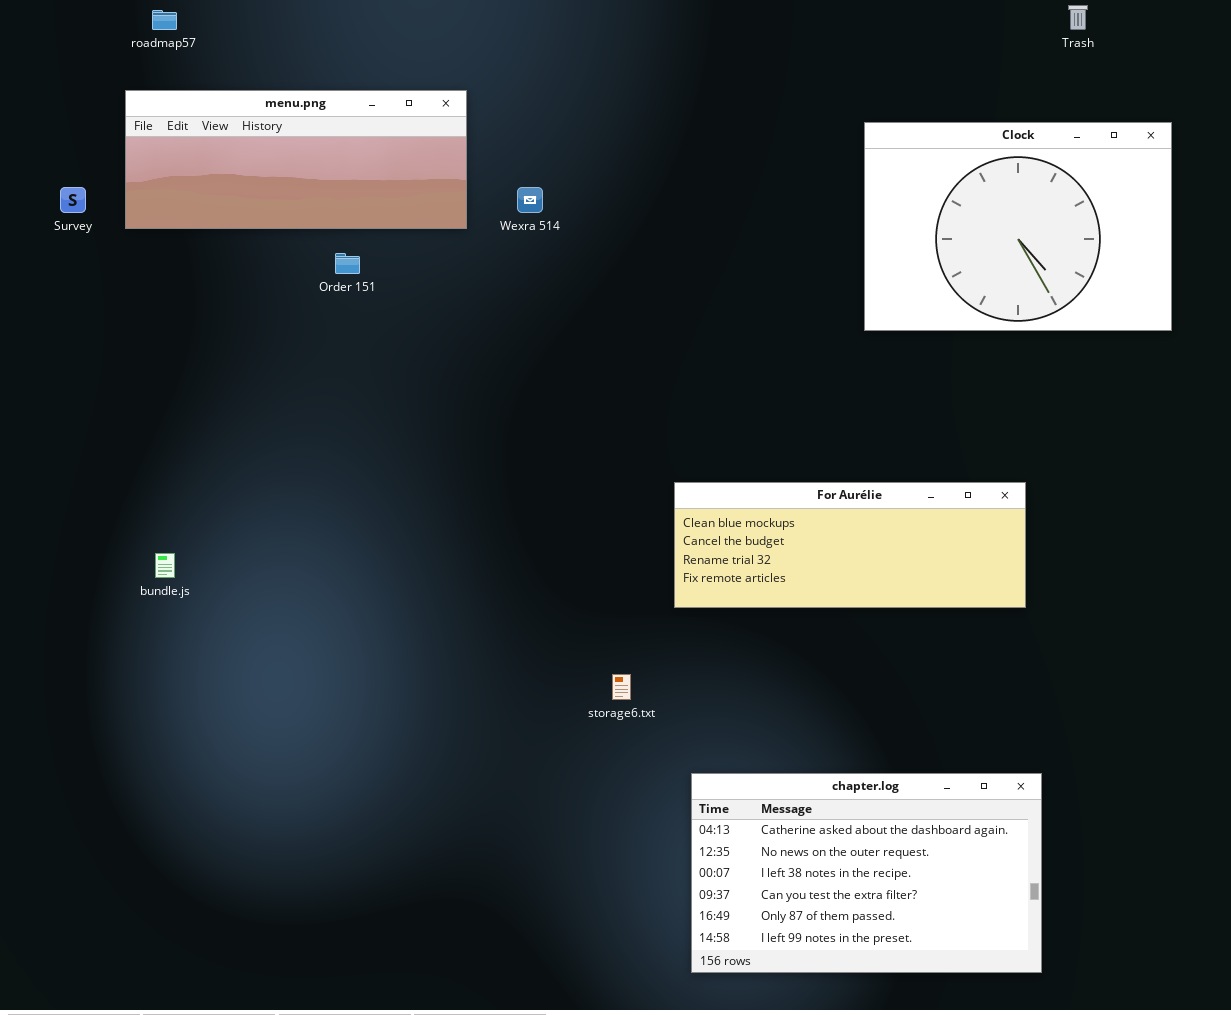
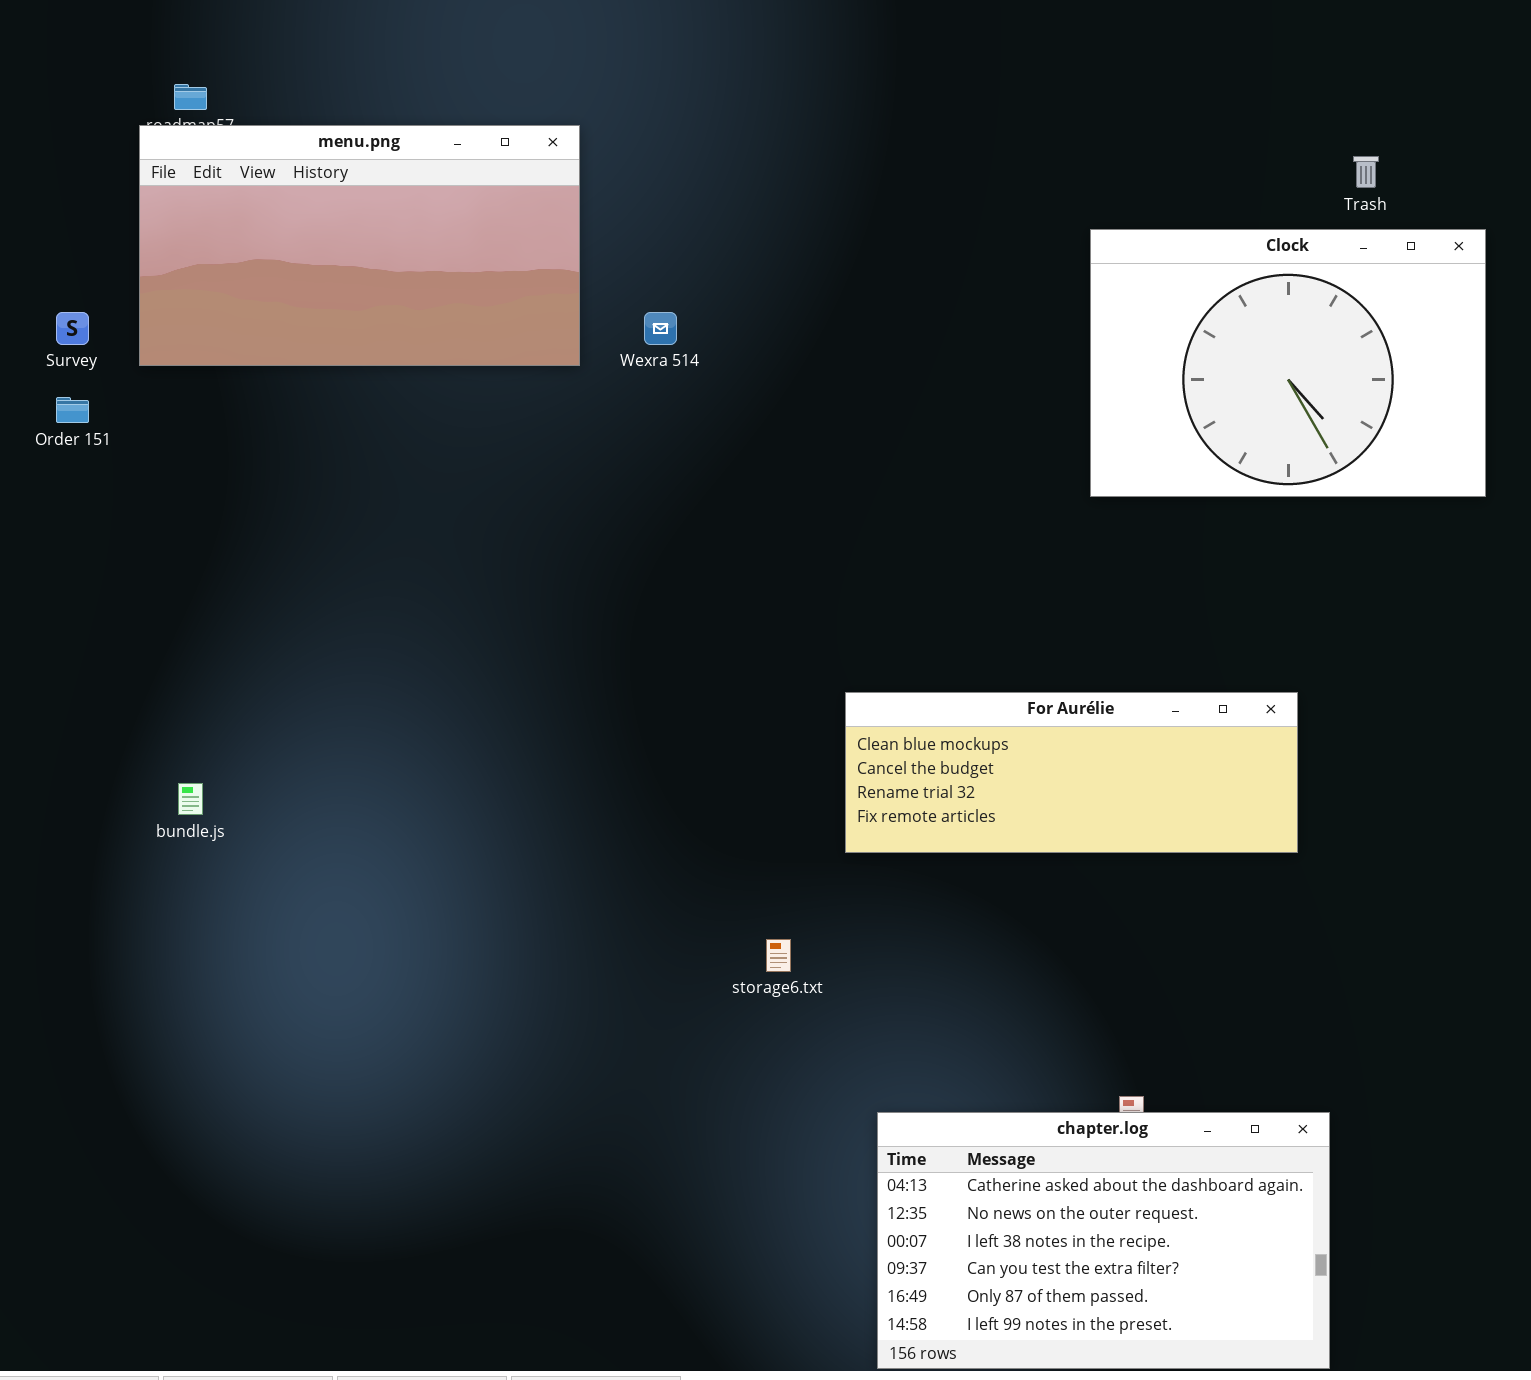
Trash: [1068,5,1088,30] -> [1353,156,1379,188], moved
menu.png: [125,90,467,229] -> [139,125,580,366], resized
Order 151: [335,253,360,274] -> [56,397,89,423], moved
chapter.log: [691,773,1042,973] -> [877,1112,1330,1369], moved

